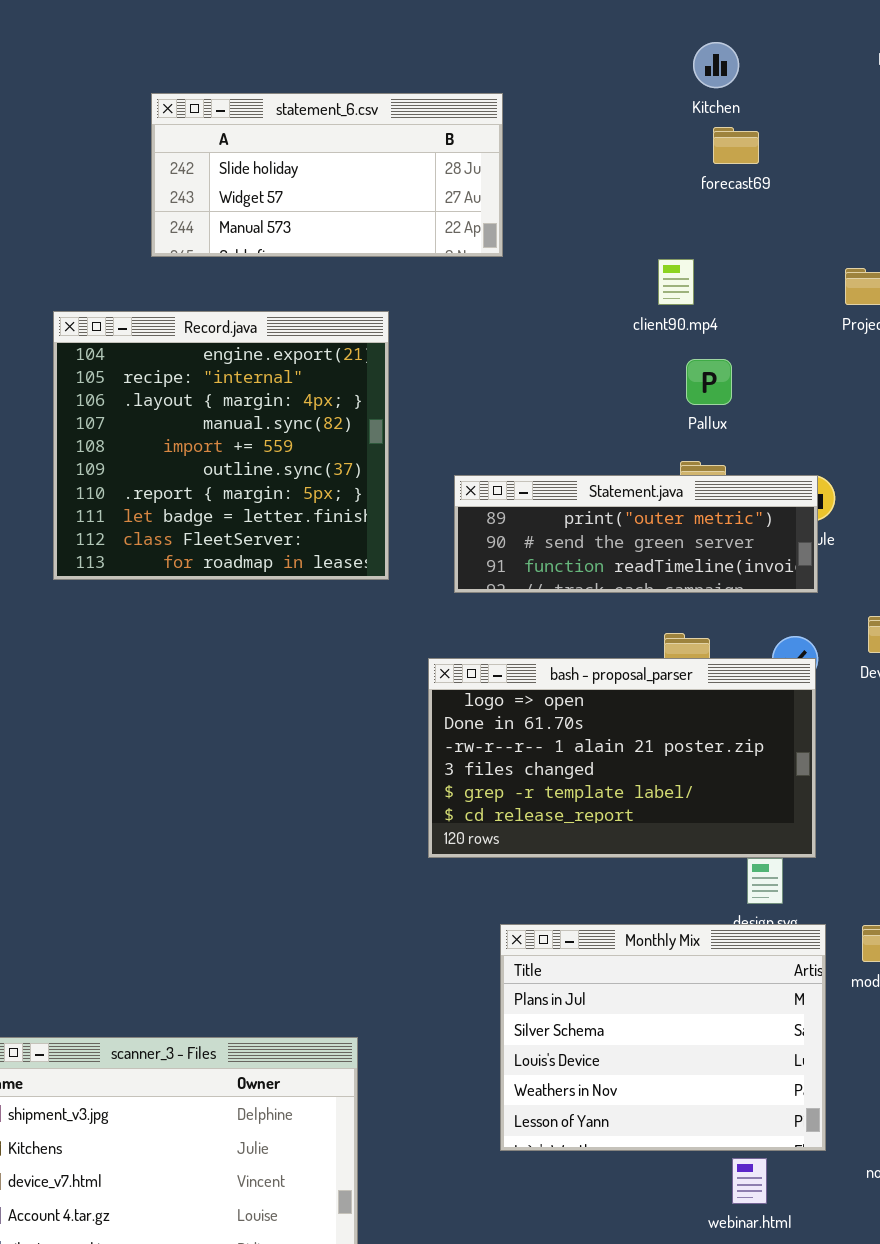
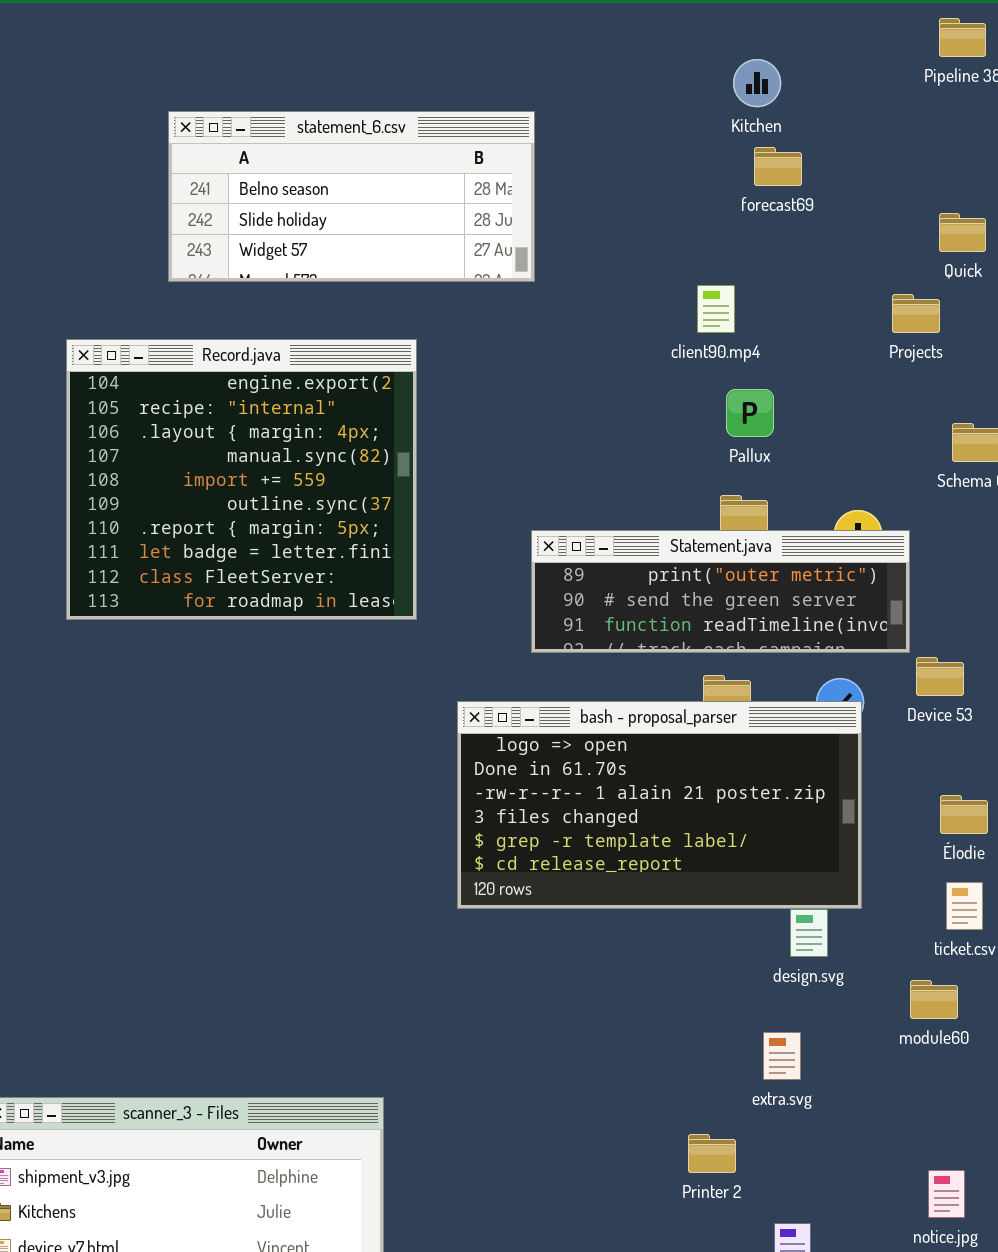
statement_6.csv: [151,93,503,257] -> [168,111,535,282], scrolled up 1 row
Statement.java: [454,475,818,593] -> [531,530,910,653], moved
Monthly Mix: [500,924,826,1151] -> none, closed

